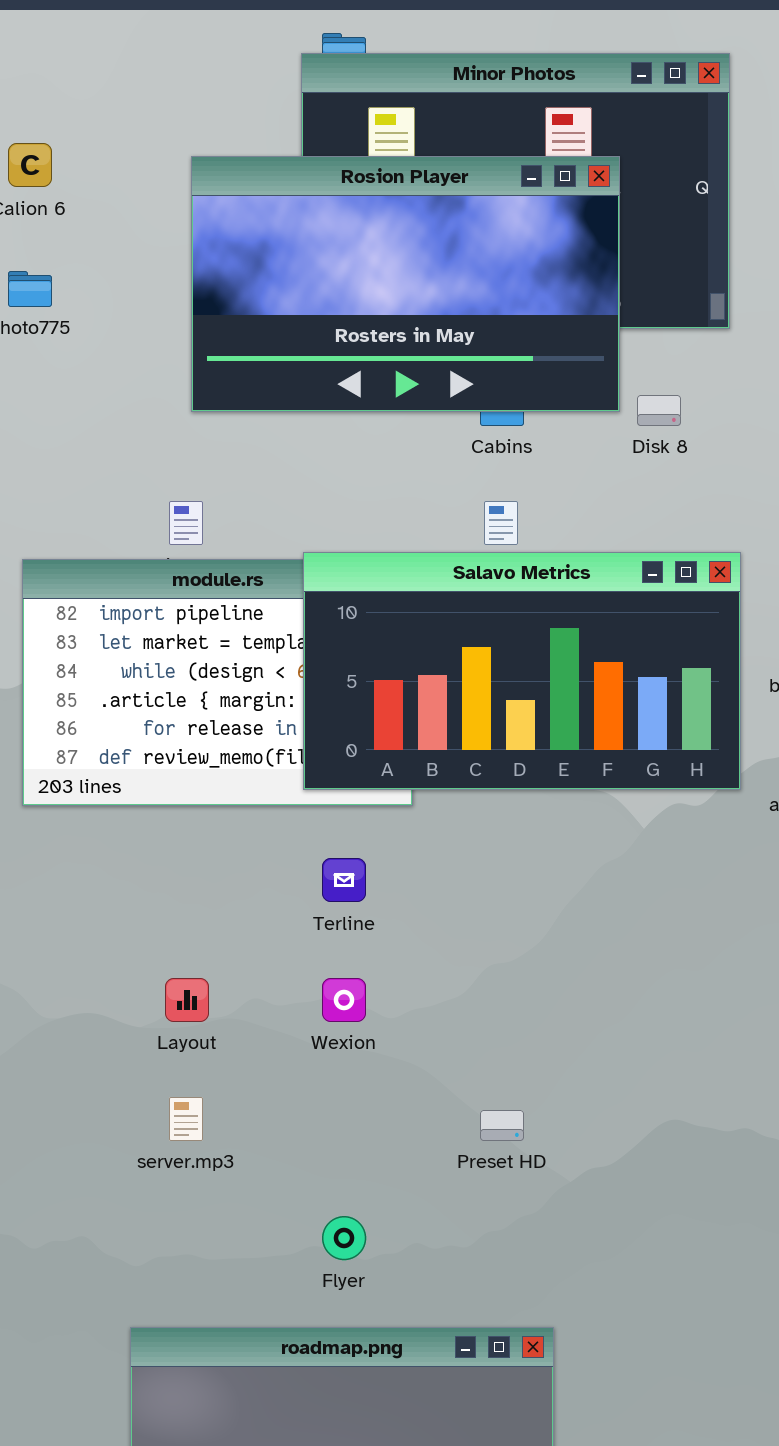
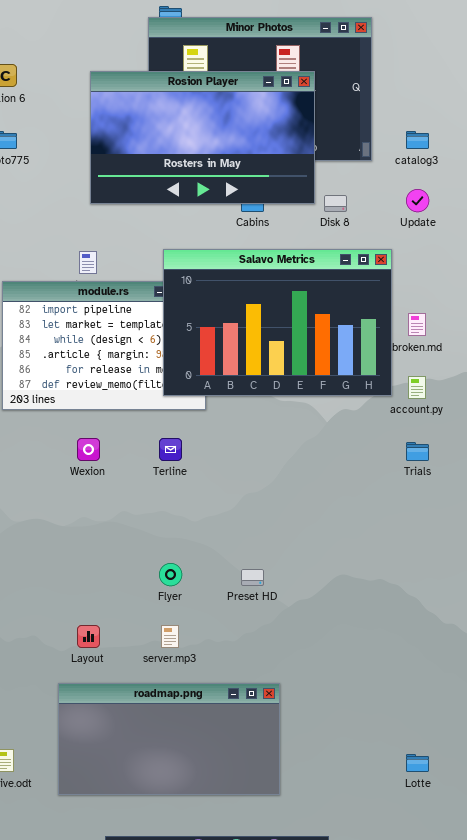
Salavo Metrics: [303,552,741,790] -> [163,249,392,396], moved, resized
Layout: [165,978,209,1022] -> [77,625,100,648], moved
Wexion: [322,978,366,1022] -> [77,438,100,461], moved
server.mp3: [169,1097,203,1141] -> [161,625,179,648], moved
Flyer: [322,1216,366,1260] -> [159,563,182,586], moved

